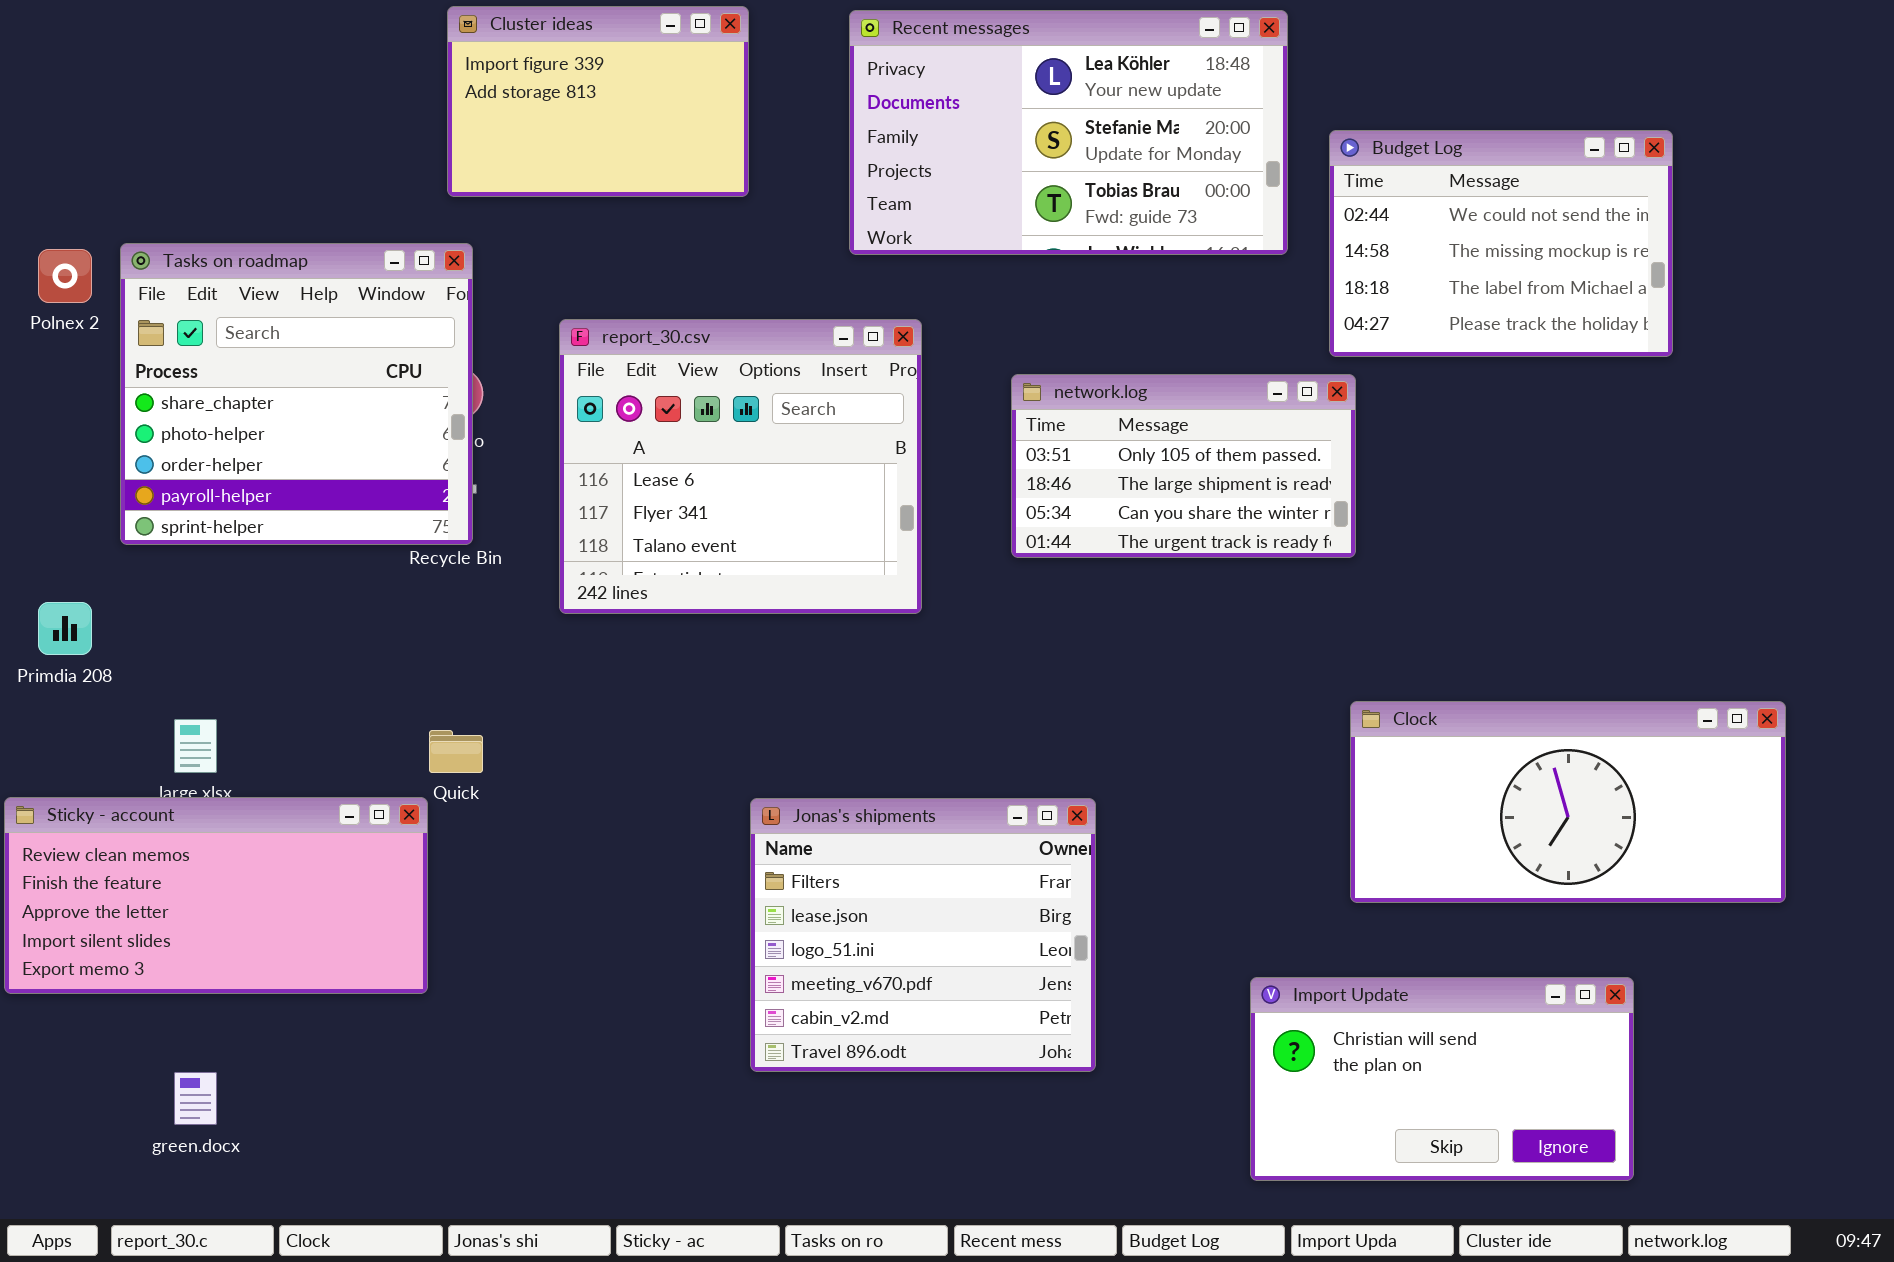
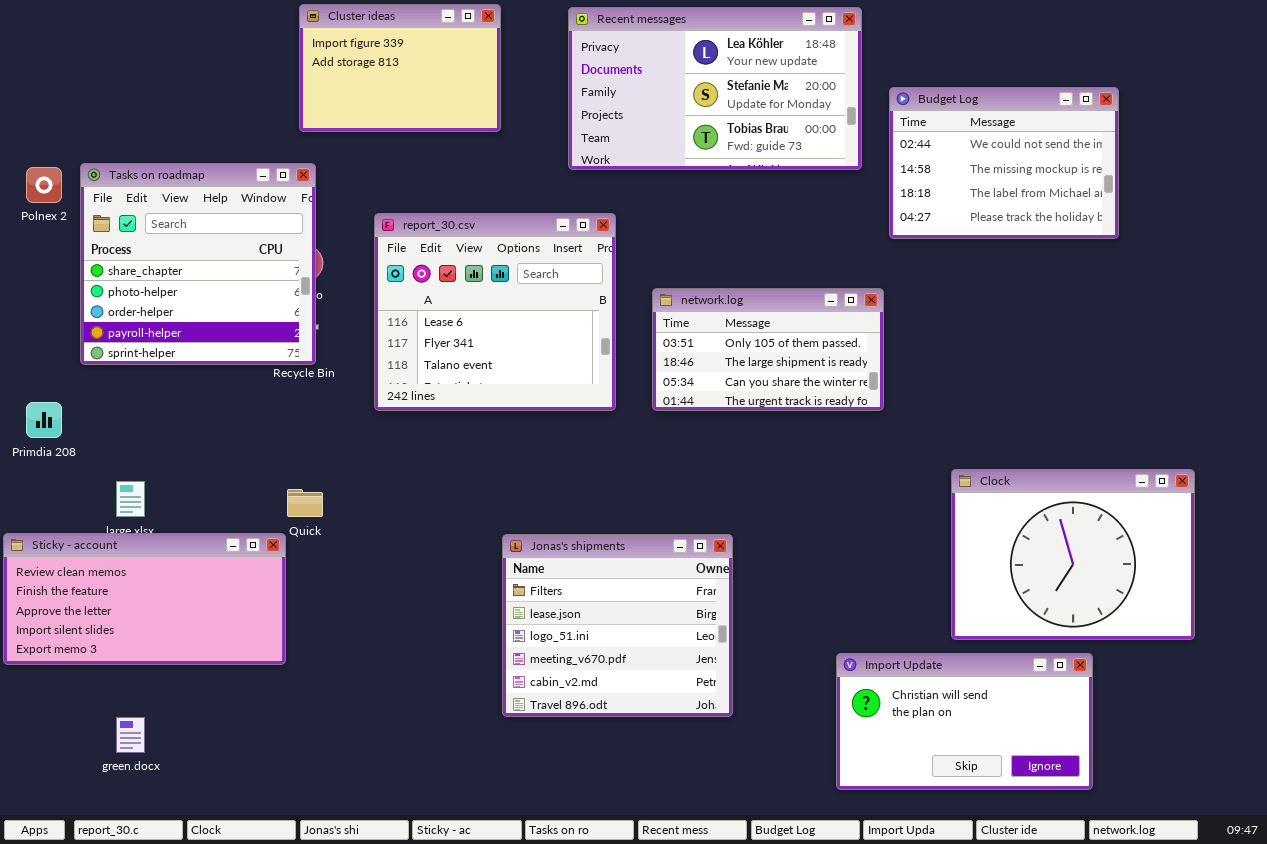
network.log: [1011,374,1356,558] -> [652,288,884,411], moved
Clock: [1350,701,1786,903] -> [951,469,1195,640], resized

